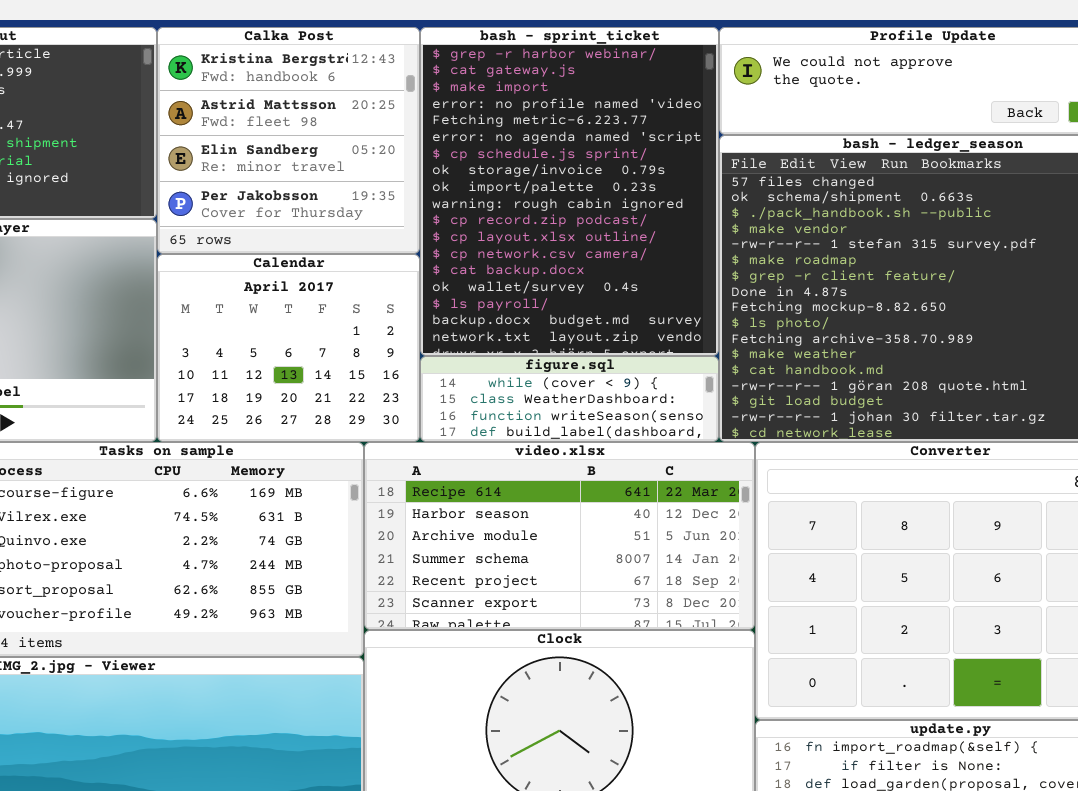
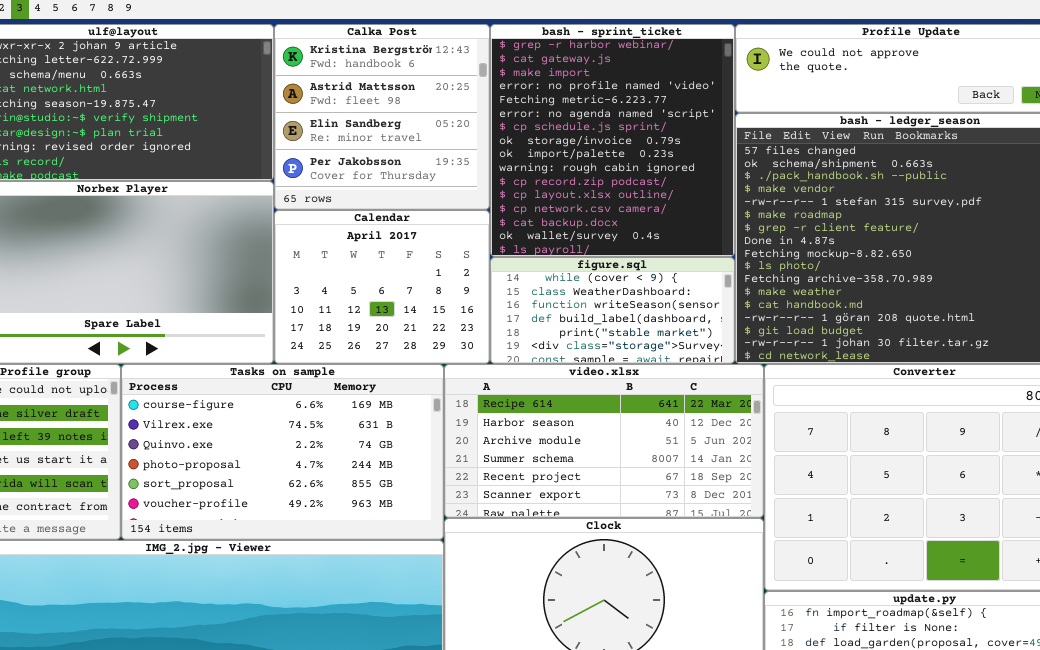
bash - sprint_ticket: [420,27,719,356] -> [490,24,735,257], resized
figure.sql: [420,356,719,442] -> [490,257,735,364], resized

